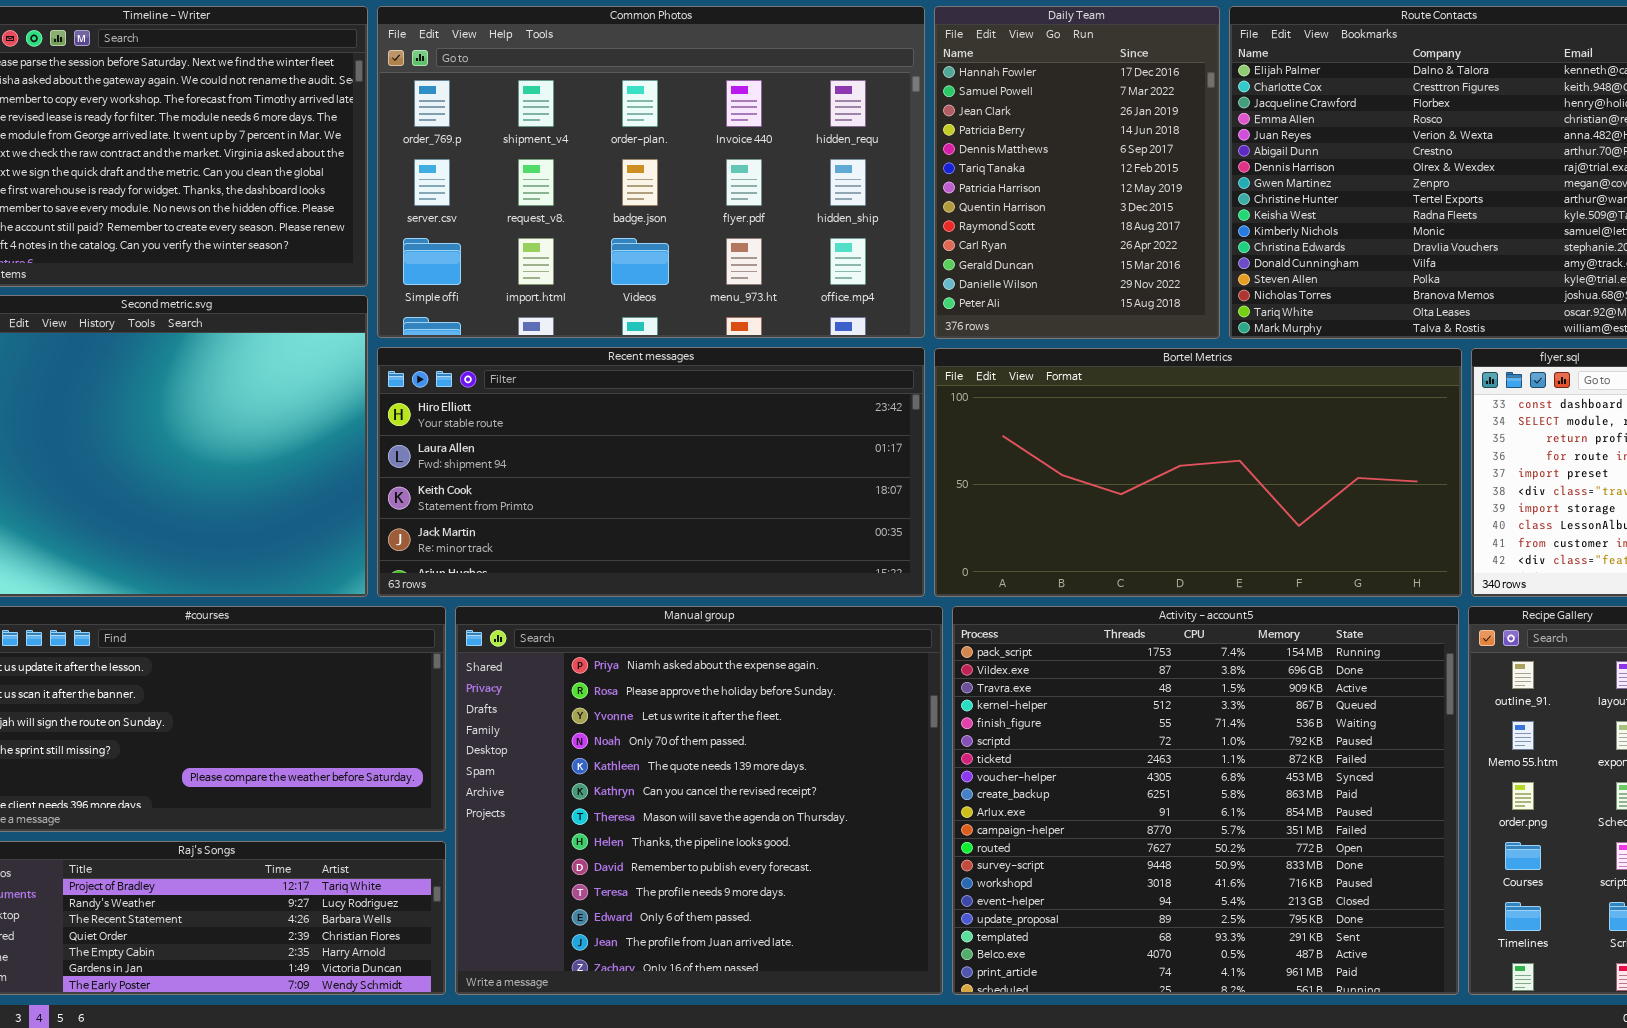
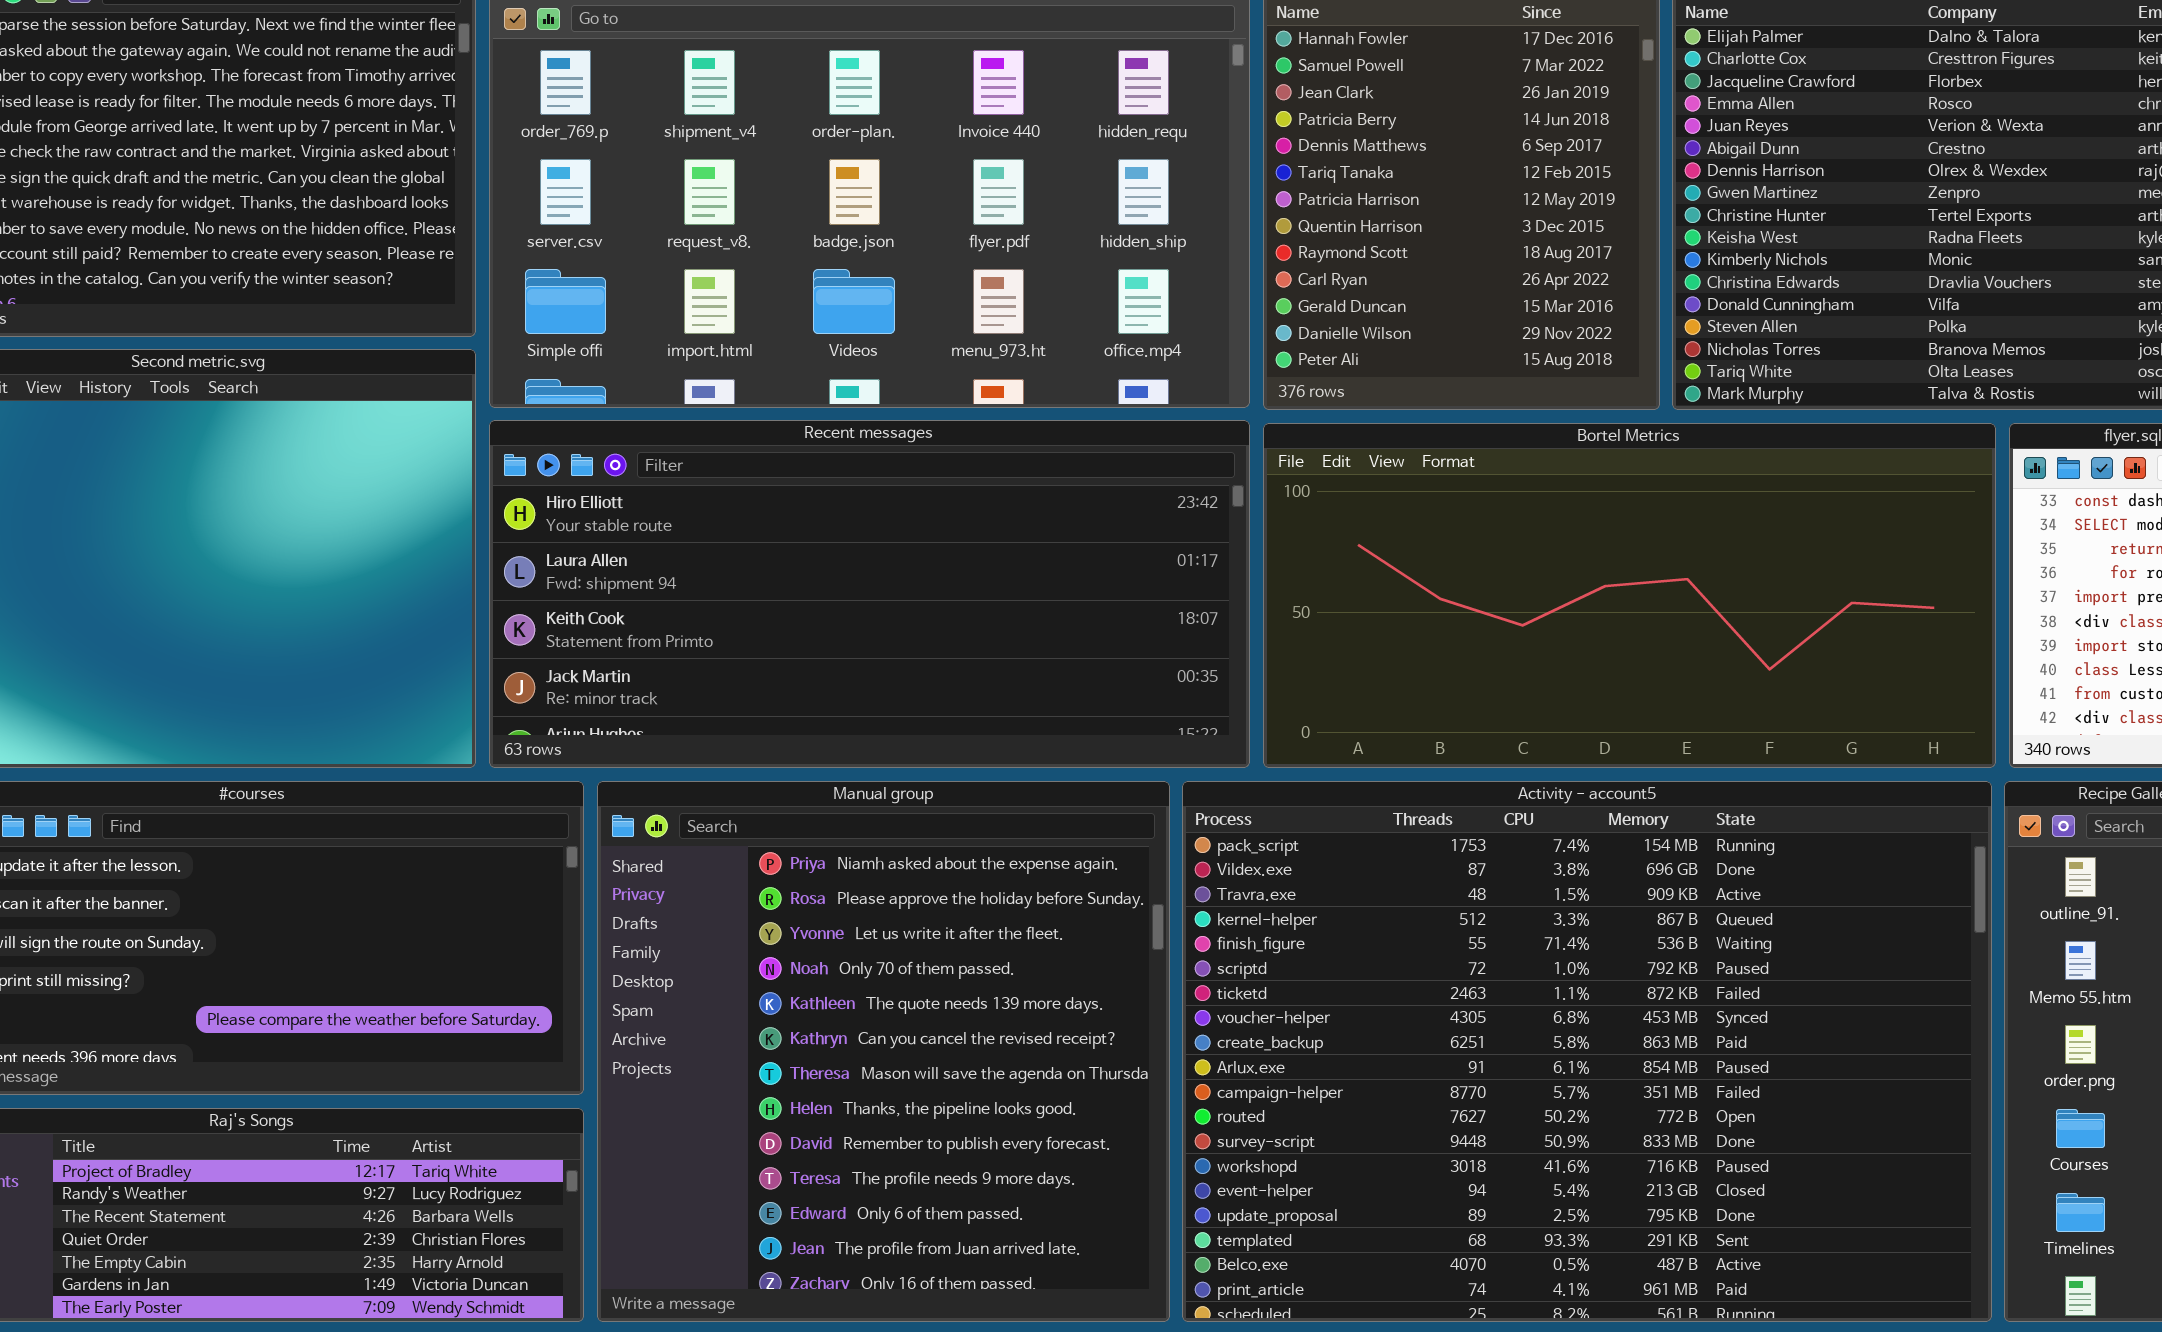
Manual group: [455,606,943,995] -> [597,781,1170,1322], resized
Activity - account5: [952,606,1459,995] -> [1182,781,1992,1322], resized

